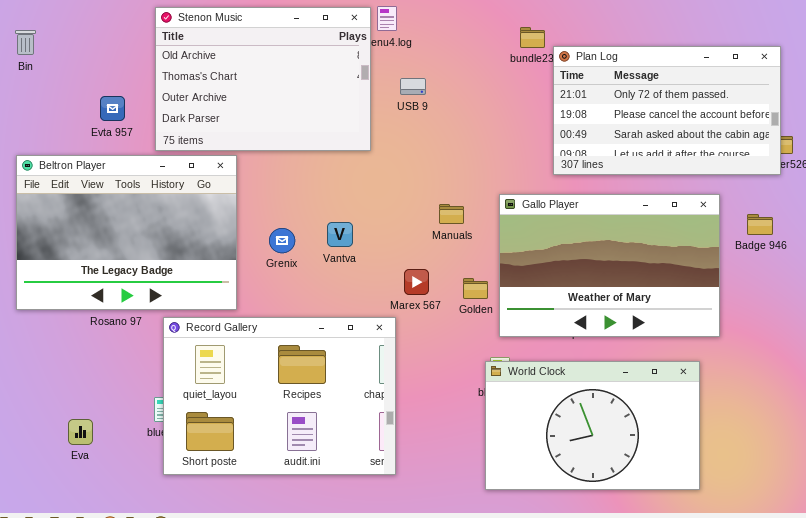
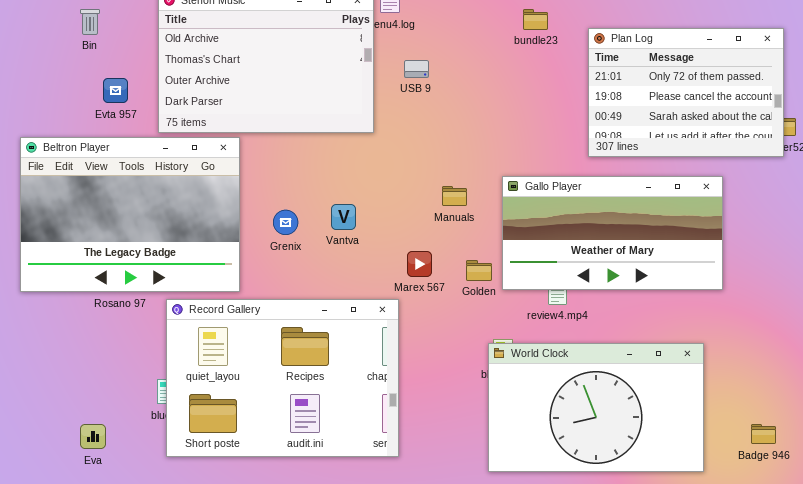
Bin: [15,30,36,55] -> [80,9,100,35], moved
Plan Log: [553,46,781,175] -> [588,28,784,157], resized
Gallo Player: [499,194,720,337] -> [502,176,723,290], resized
Badge 946: [747,214,773,235] -> [751,424,776,444], moved
Eva: [68,419,93,445] -> [80,424,106,449], moved

